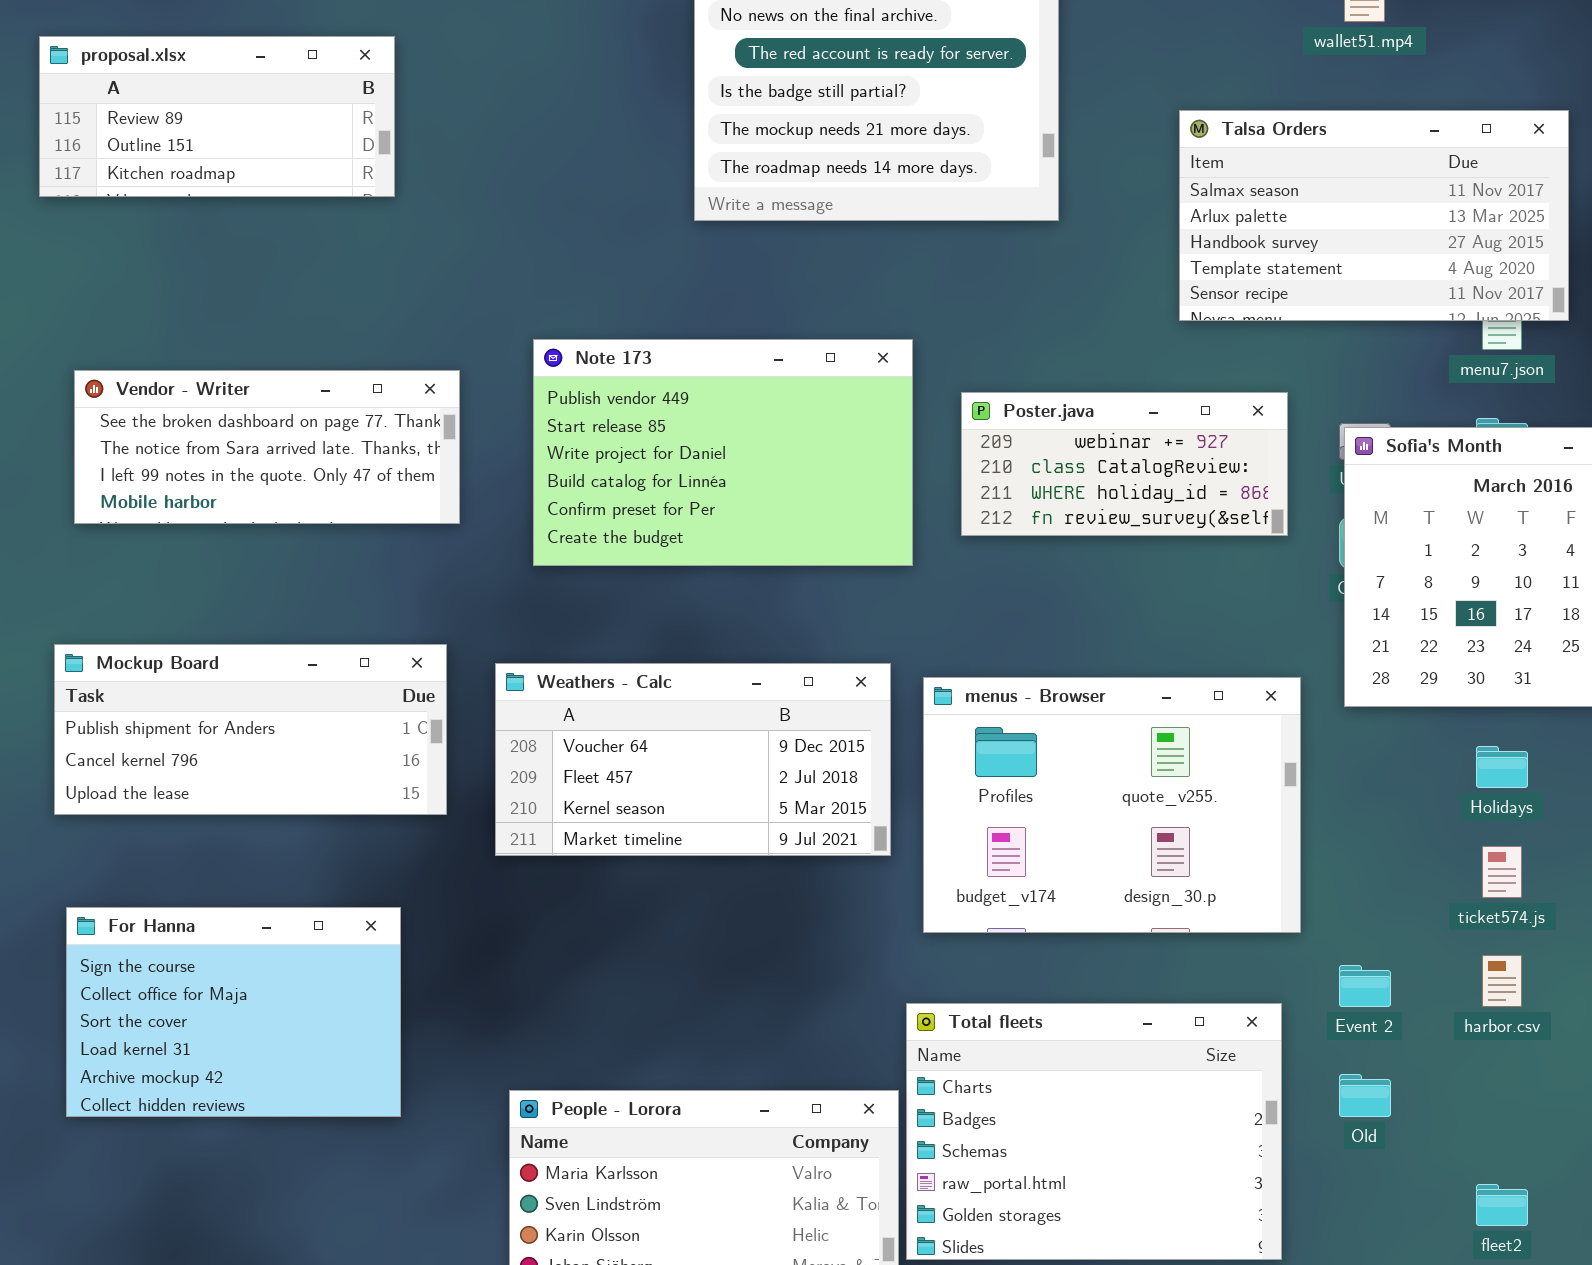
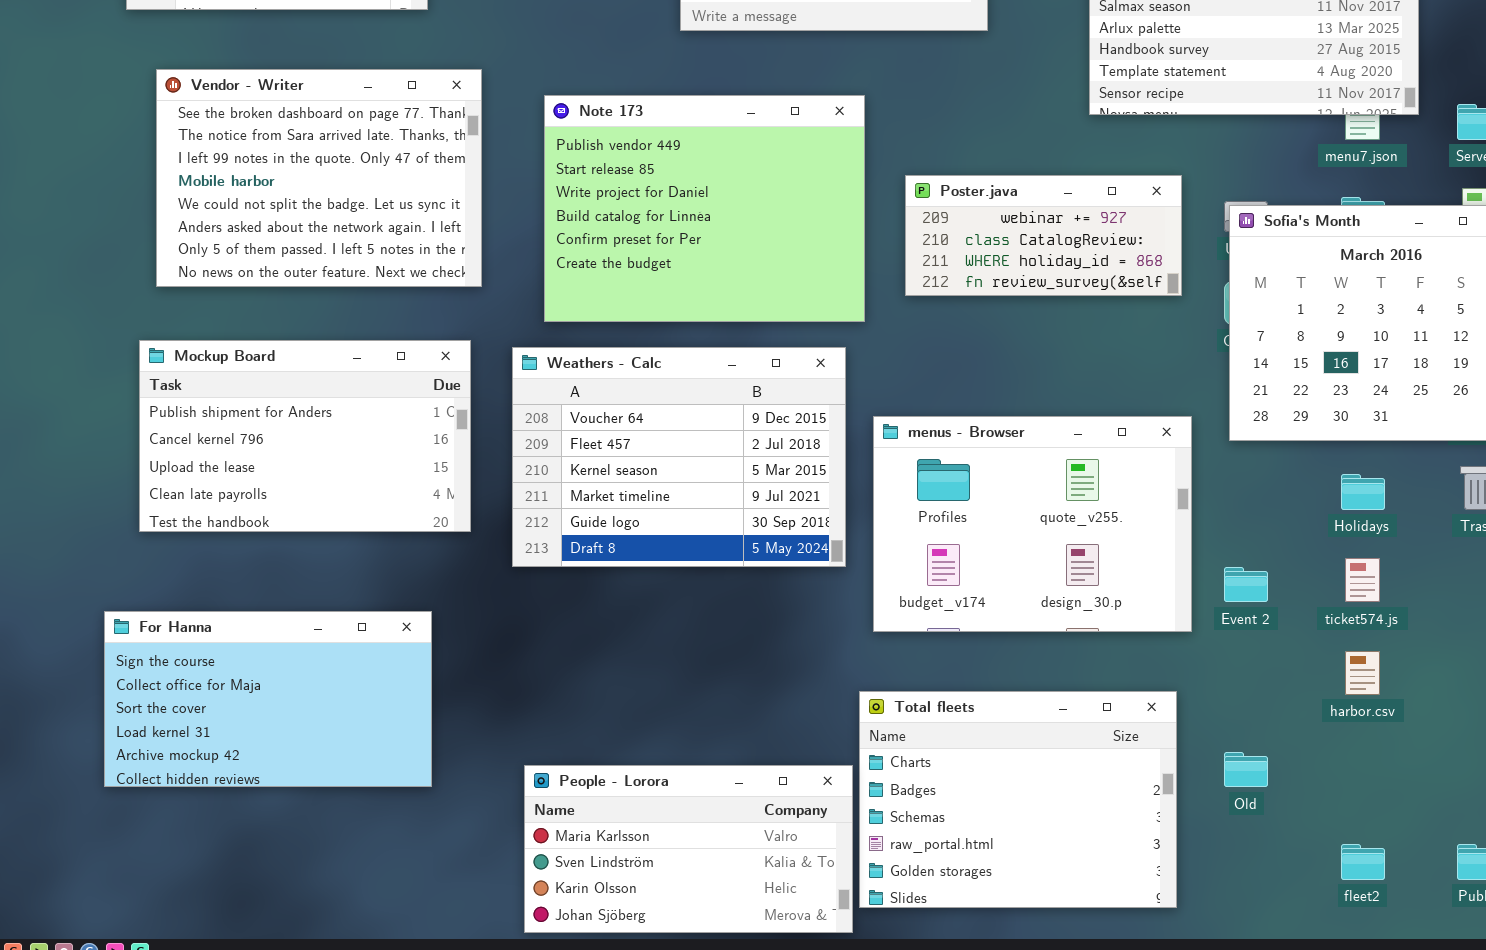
Note 173: [533,339,913,566] -> [544,95,865,322], resized
Vendor - Writer: [74,370,460,524] -> [156,69,482,287], resized
Mockup Board: [54,644,447,815] -> [139,340,471,532], resized
Weathers - Calc: [495,663,891,856] -> [512,347,846,567], resized
For Hanna: [66,907,401,1117] -> [104,611,432,787], resized
Event 2: [1339,965,1391,1007] -> [1224,567,1268,602], moved

